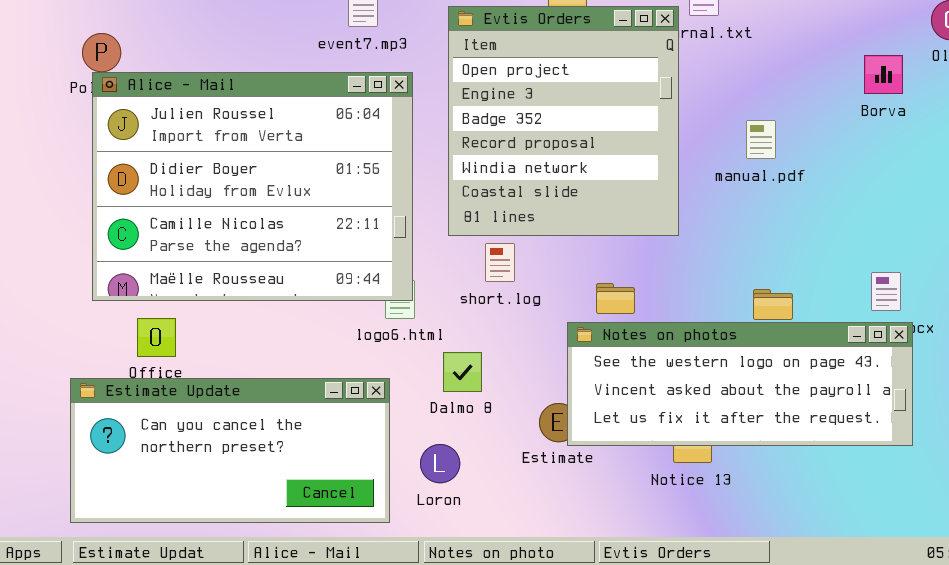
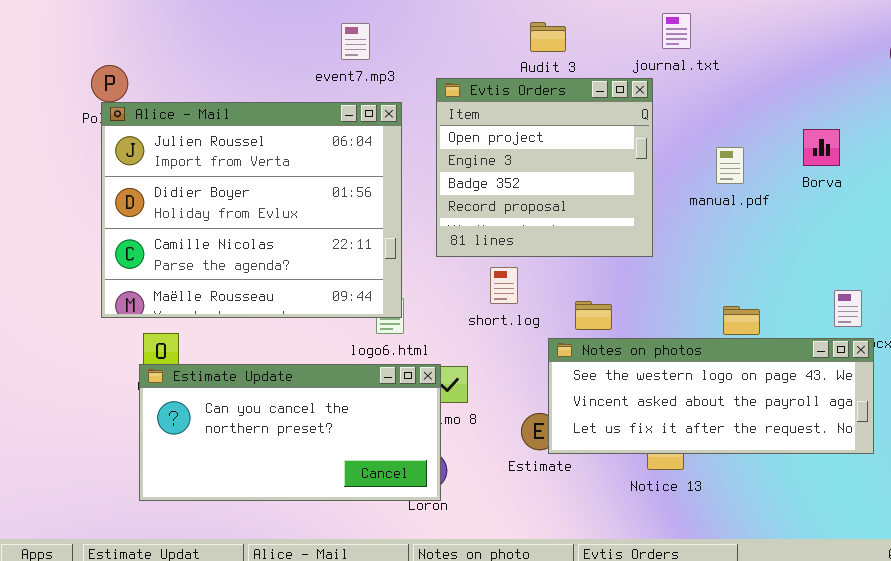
Evtis Orders: [448,6,679,236] -> [436,78,653,257], resized
Borva: [864,55,903,94] -> [803,129,840,166], moved
short.log: [485,243,515,282] -> [490,267,518,304], moved
Estimate Update: [70,378,390,523] -> [139,364,441,501], moved

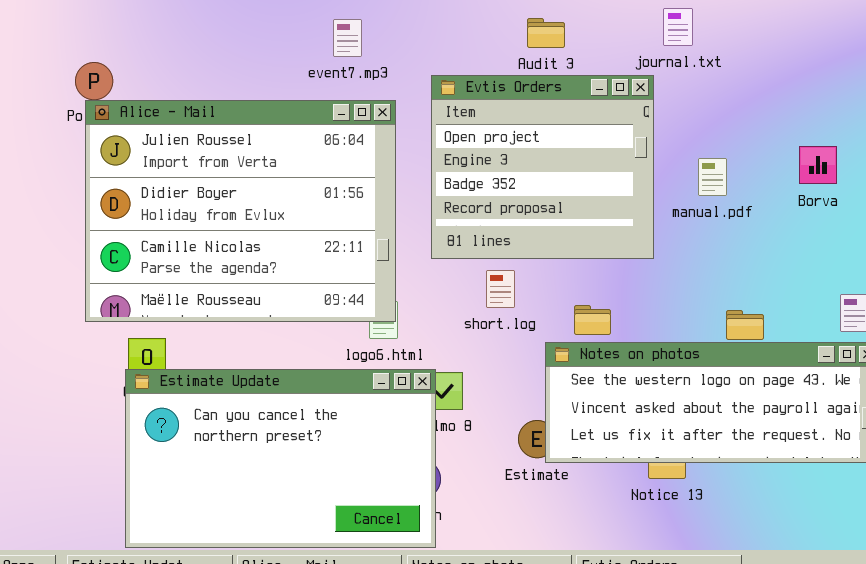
Borva: [803,129,840,166] -> [799,146,837,184], moved
manual.pdf: [716,147,744,184] -> [698,158,727,196], moved
Estimate Update: [139,364,441,501] -> [125,369,436,548], resized

